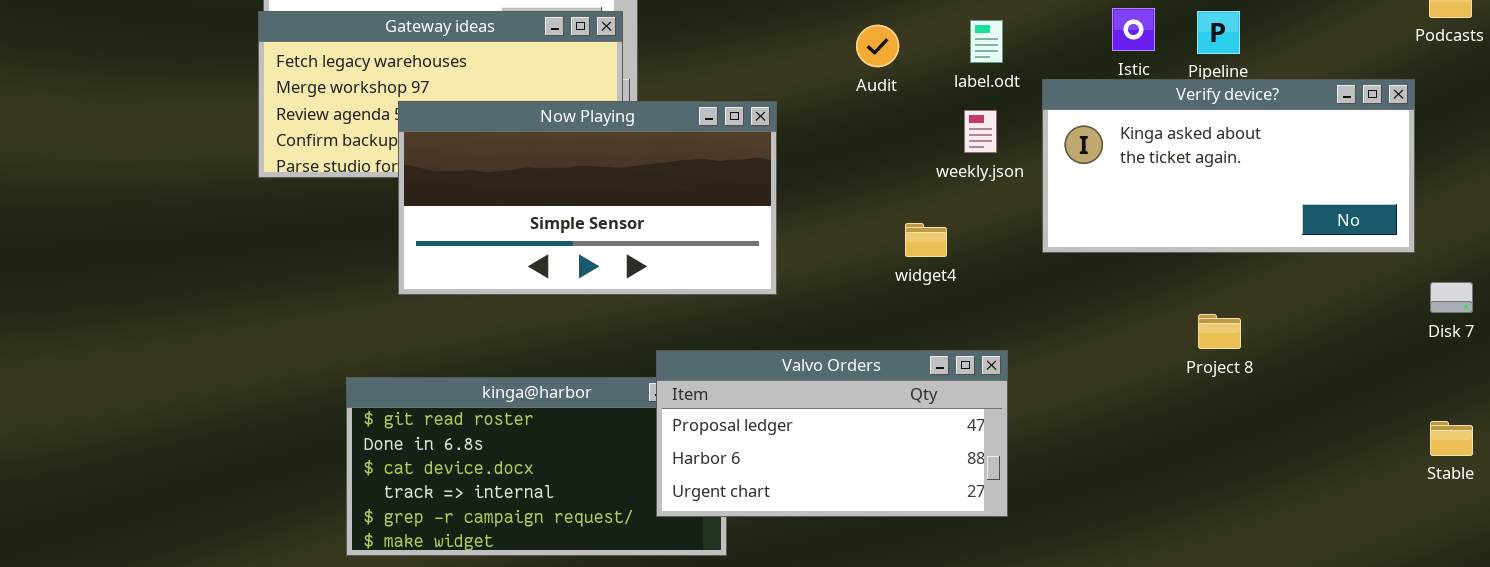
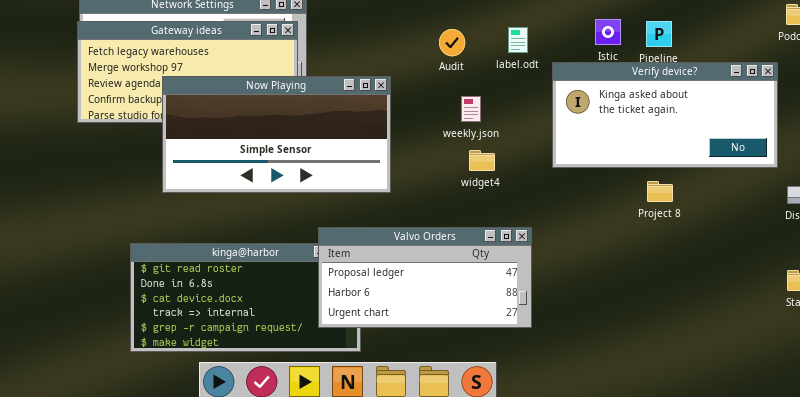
weekly.json: [964,110,997,153] -> [461,96,481,122], moved
Project 8: [1198,314,1241,349] -> [647,181,673,202], moved

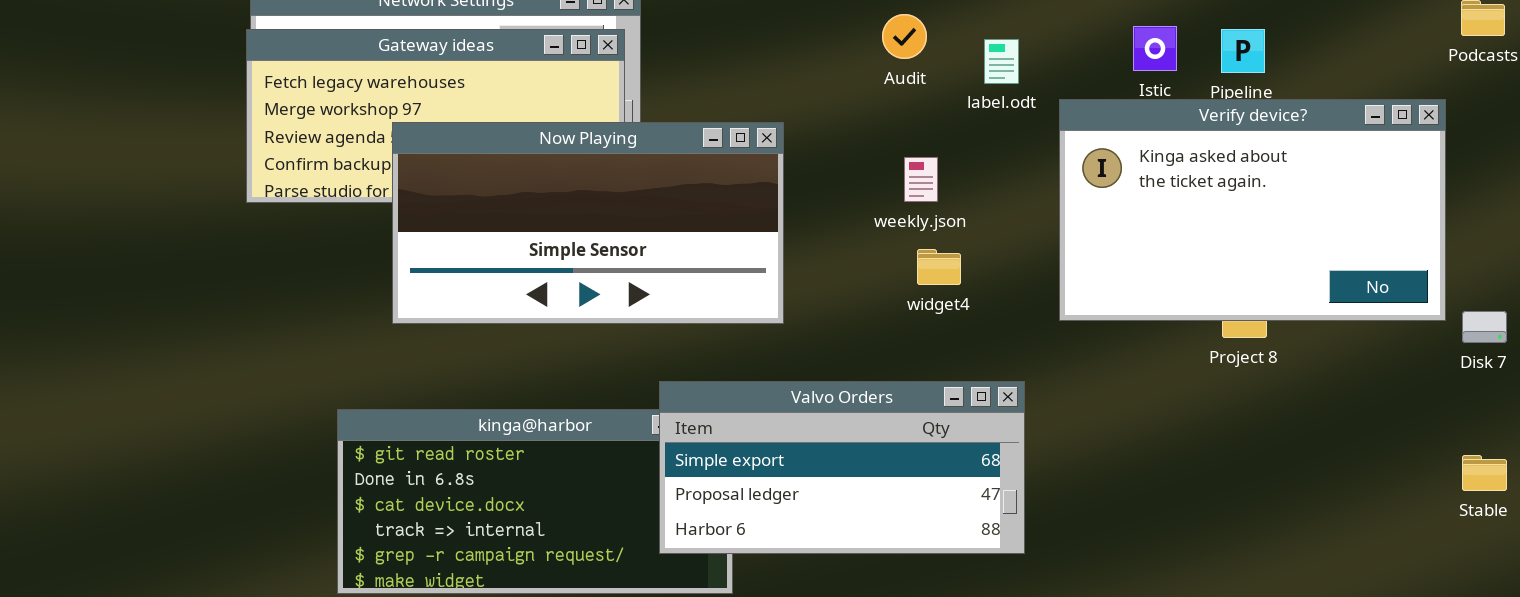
Audit: [439,29,465,56] -> [882,14,927,59], moved
Verify device?: [552,62,778,168] -> [1059,99,1446,321], resized
Valvo Orders: [318,227,532,328] -> [659,381,1025,554], scrolled up 1 row

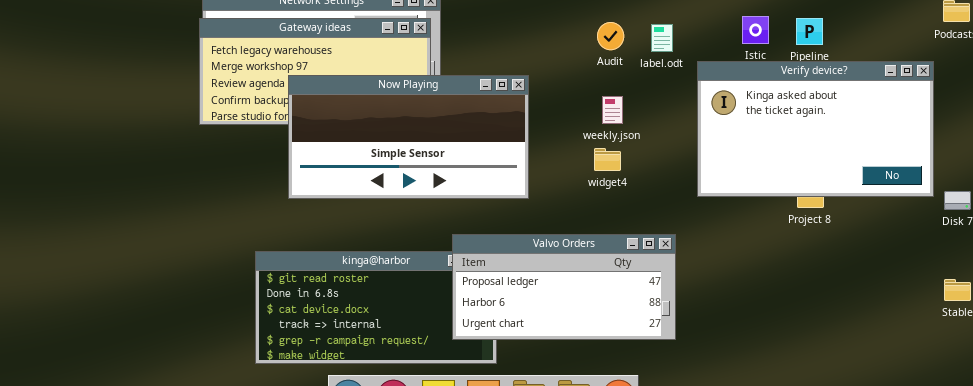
Audit: [882,14,927,59] -> [597,22,624,50], moved
widget4: [917,249,961,285] -> [594,148,621,171], moved
Valvo Orders: [659,381,1025,554] -> [452,234,676,340], scrolled down 1 row

